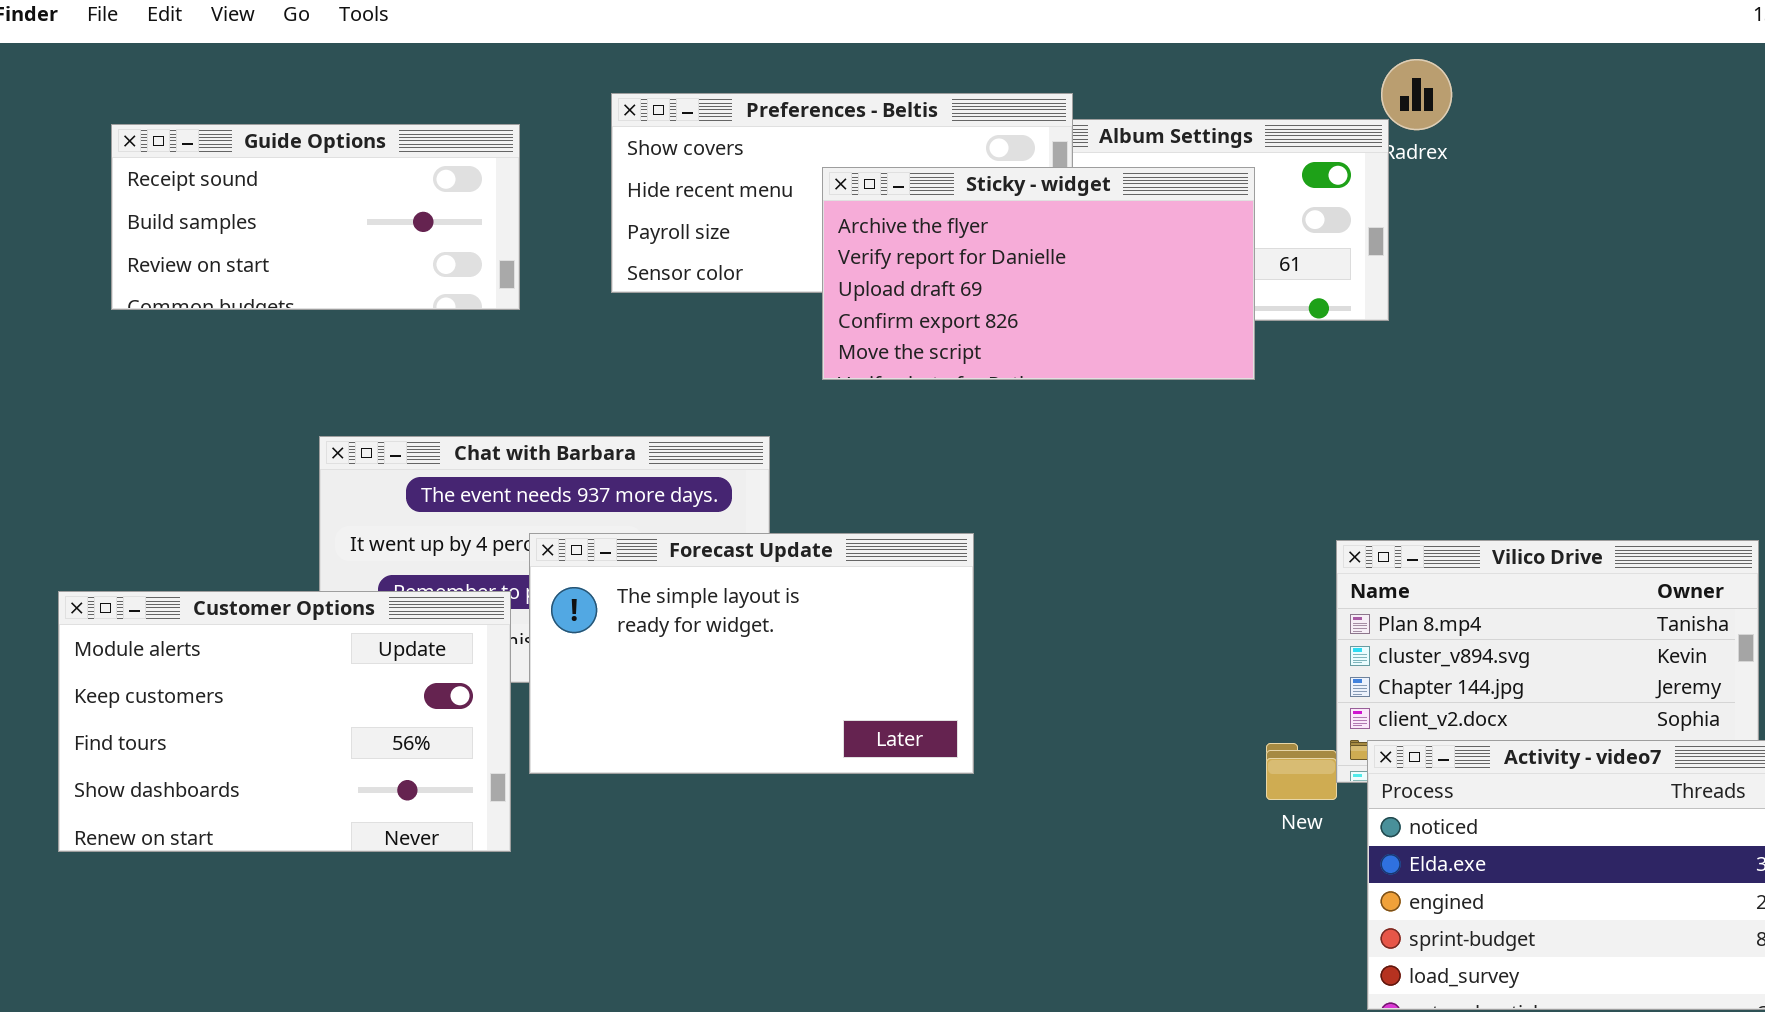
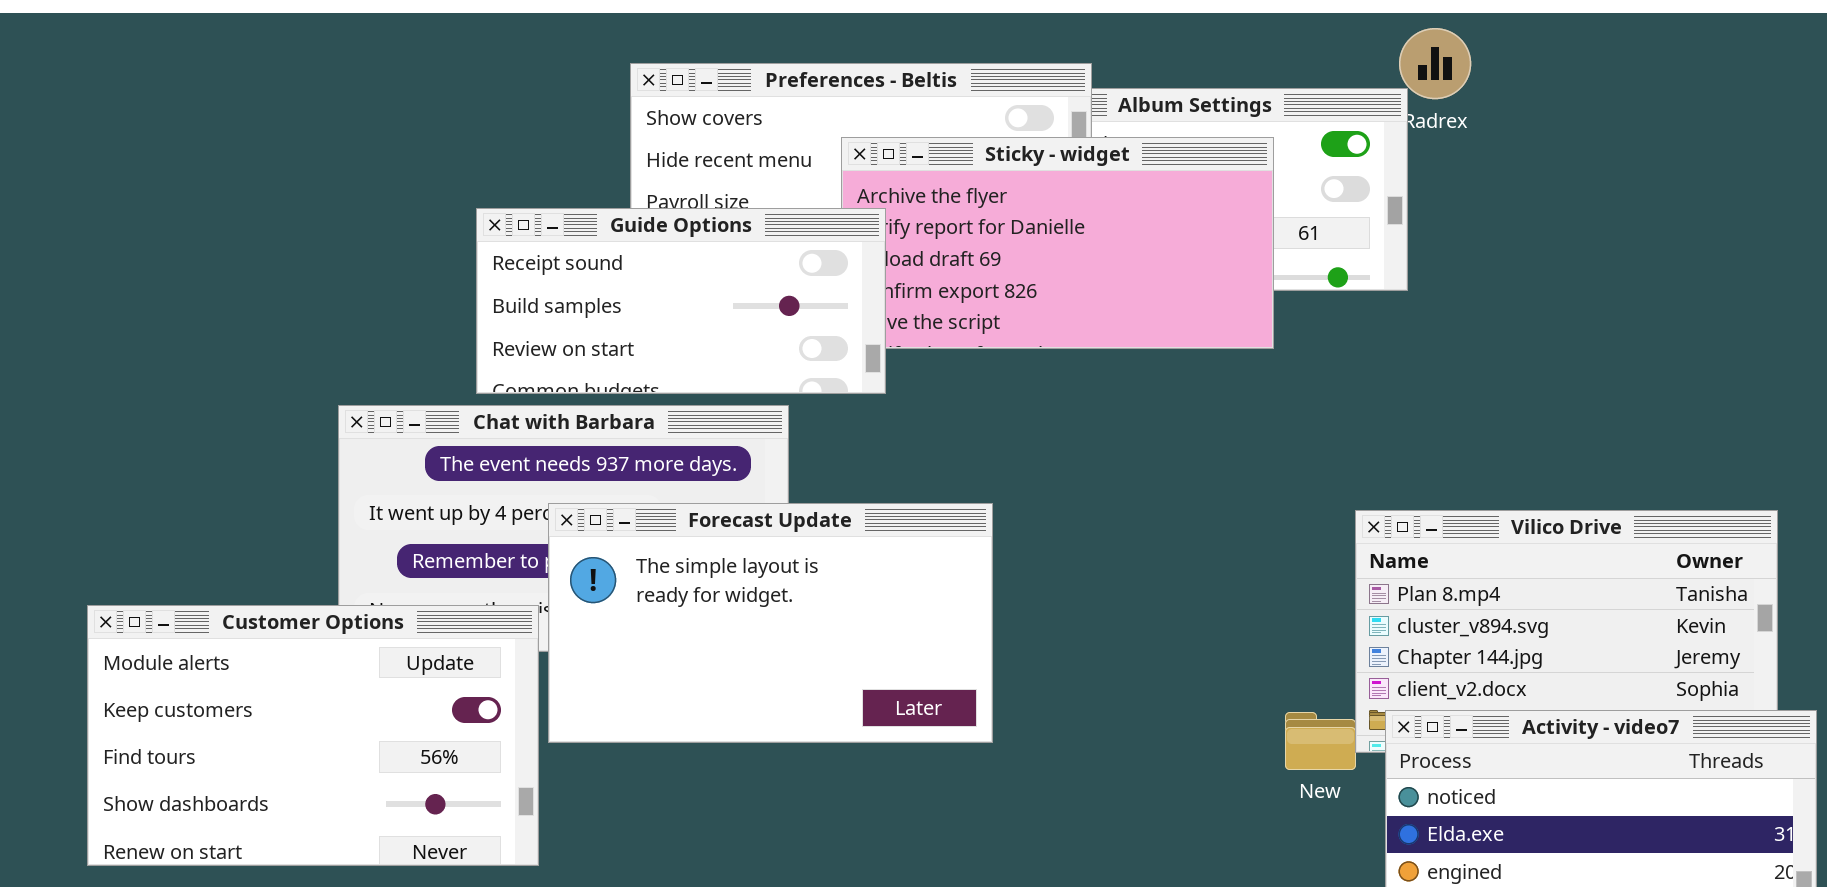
Guide Options: [111,124,520,310] -> [476,208,886,394], moved
Customer Options: [58,591,511,852] -> [87,605,539,866], moved

